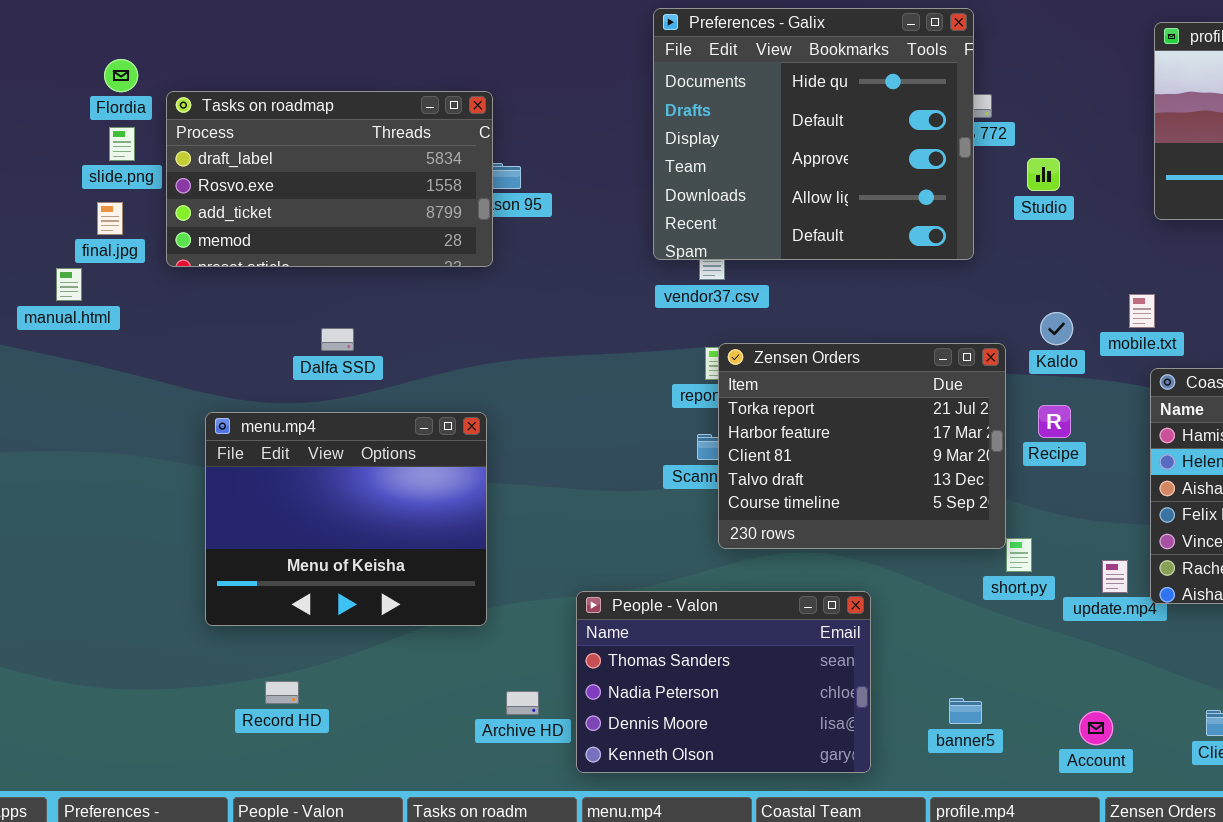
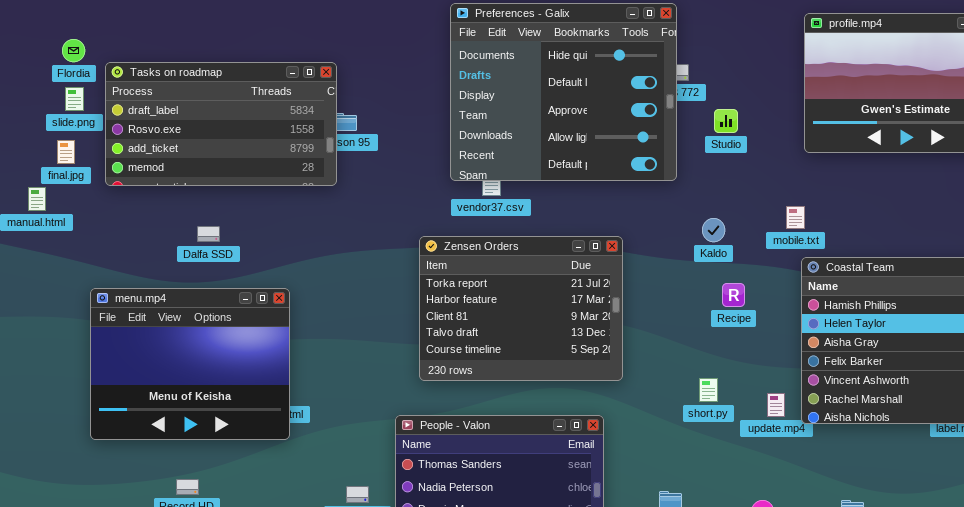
Kaldo: [1040,312,1073,345] -> [702,218,725,242], moved
Dalfa SSD: [321,328,354,351] -> [197,226,220,242], moved
Zensen Orders: [718,343,1006,549] -> [419,236,623,381], moved
menu.mp4: [205,412,487,626] -> [90,288,290,440], moved

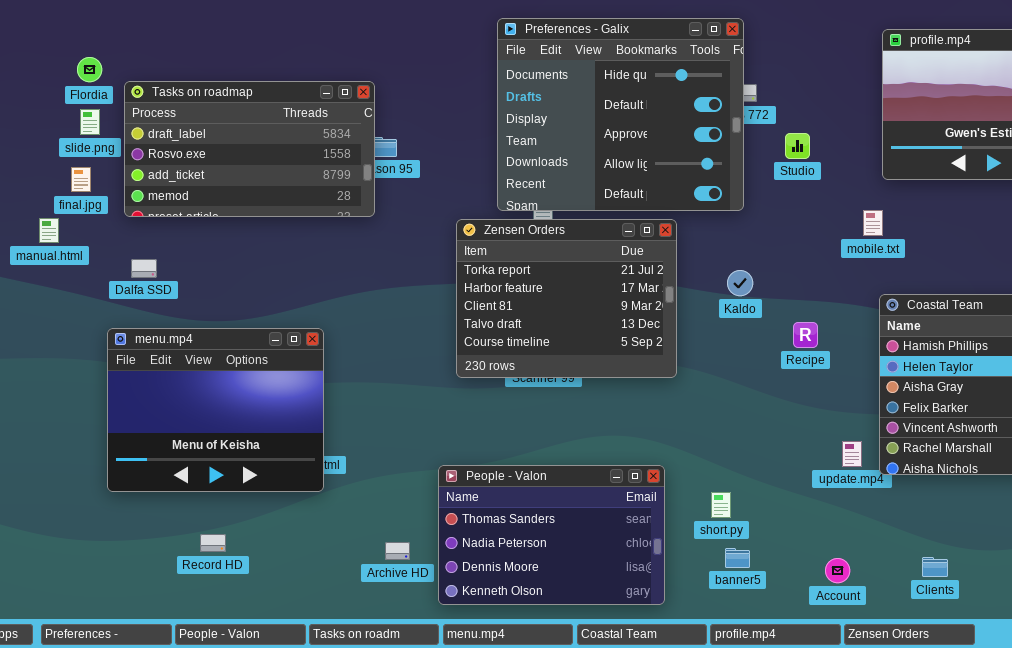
mobile.txt: [786,206,805,229] -> [863,210,883,236], moved
Kaldo: [702,218,725,242] -> [727,270,753,296], moved
Dalfa SSD: [197,226,220,242] -> [131,259,157,278], moved
Zensen Orders: [419,236,623,381] -> [456,219,677,378], moved
short.py: [699,378,718,402] -> [711,492,731,518], moved

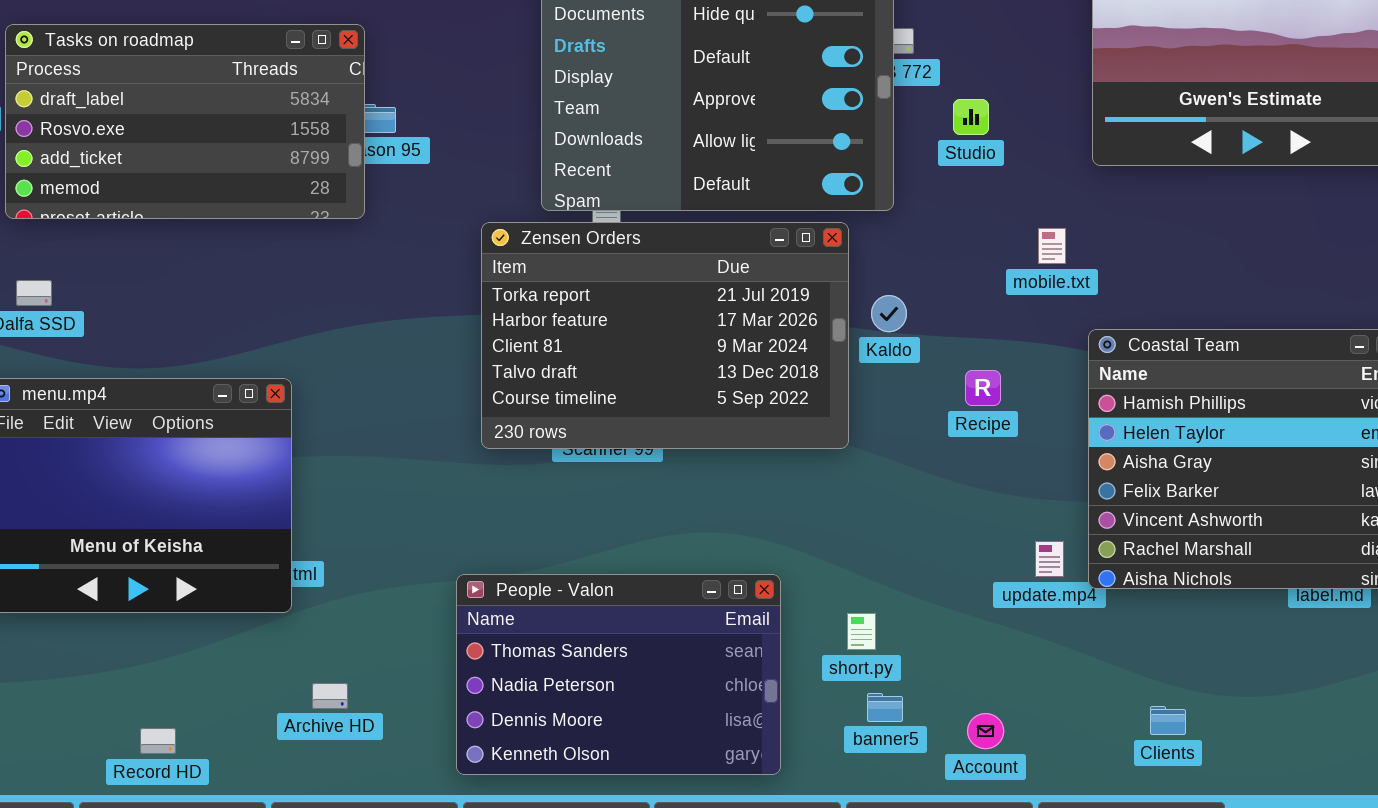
mobile.txt: [863,210,883,236] -> [1038,228,1066,264], moved
Zensen Orders: [456,219,677,378] -> [481,222,849,449], resized
Record HD: [200,534,226,552] -> [140,728,176,754], moved
Archive HD: [385,542,410,560] -> [312,683,348,709], moved
Account: [825,558,850,583] -> [967,713,1004,749], moved

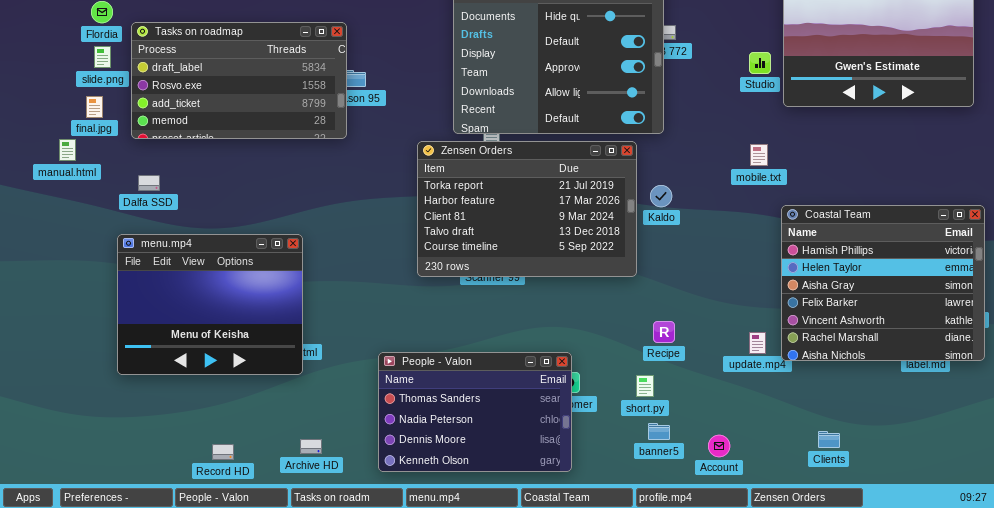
Studio: [953,99,989,135] -> [749,52,771,74], moved
Recipe: [965,370,1001,406] -> [653,321,675,343], moved
People - Valon: [456,574,781,775] -> [378,352,572,472], moved
Archive HD: [312,683,348,709] -> [300,439,322,454], moved

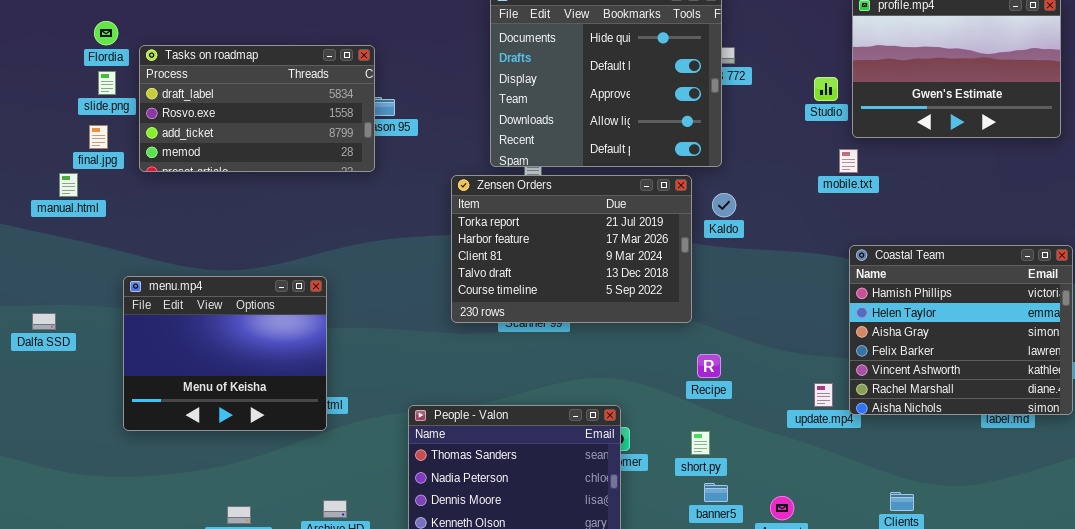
mobile.txt: [750,144,768,166] -> [839,149,858,173], moved
Dalfa SSD: [138,175,160,191] -> [32,313,56,330], moved
Kaldo: [650,185,672,207] -> [712,193,736,217], moved
Recipe: [653,321,675,343] -> [697,354,721,378], moved

